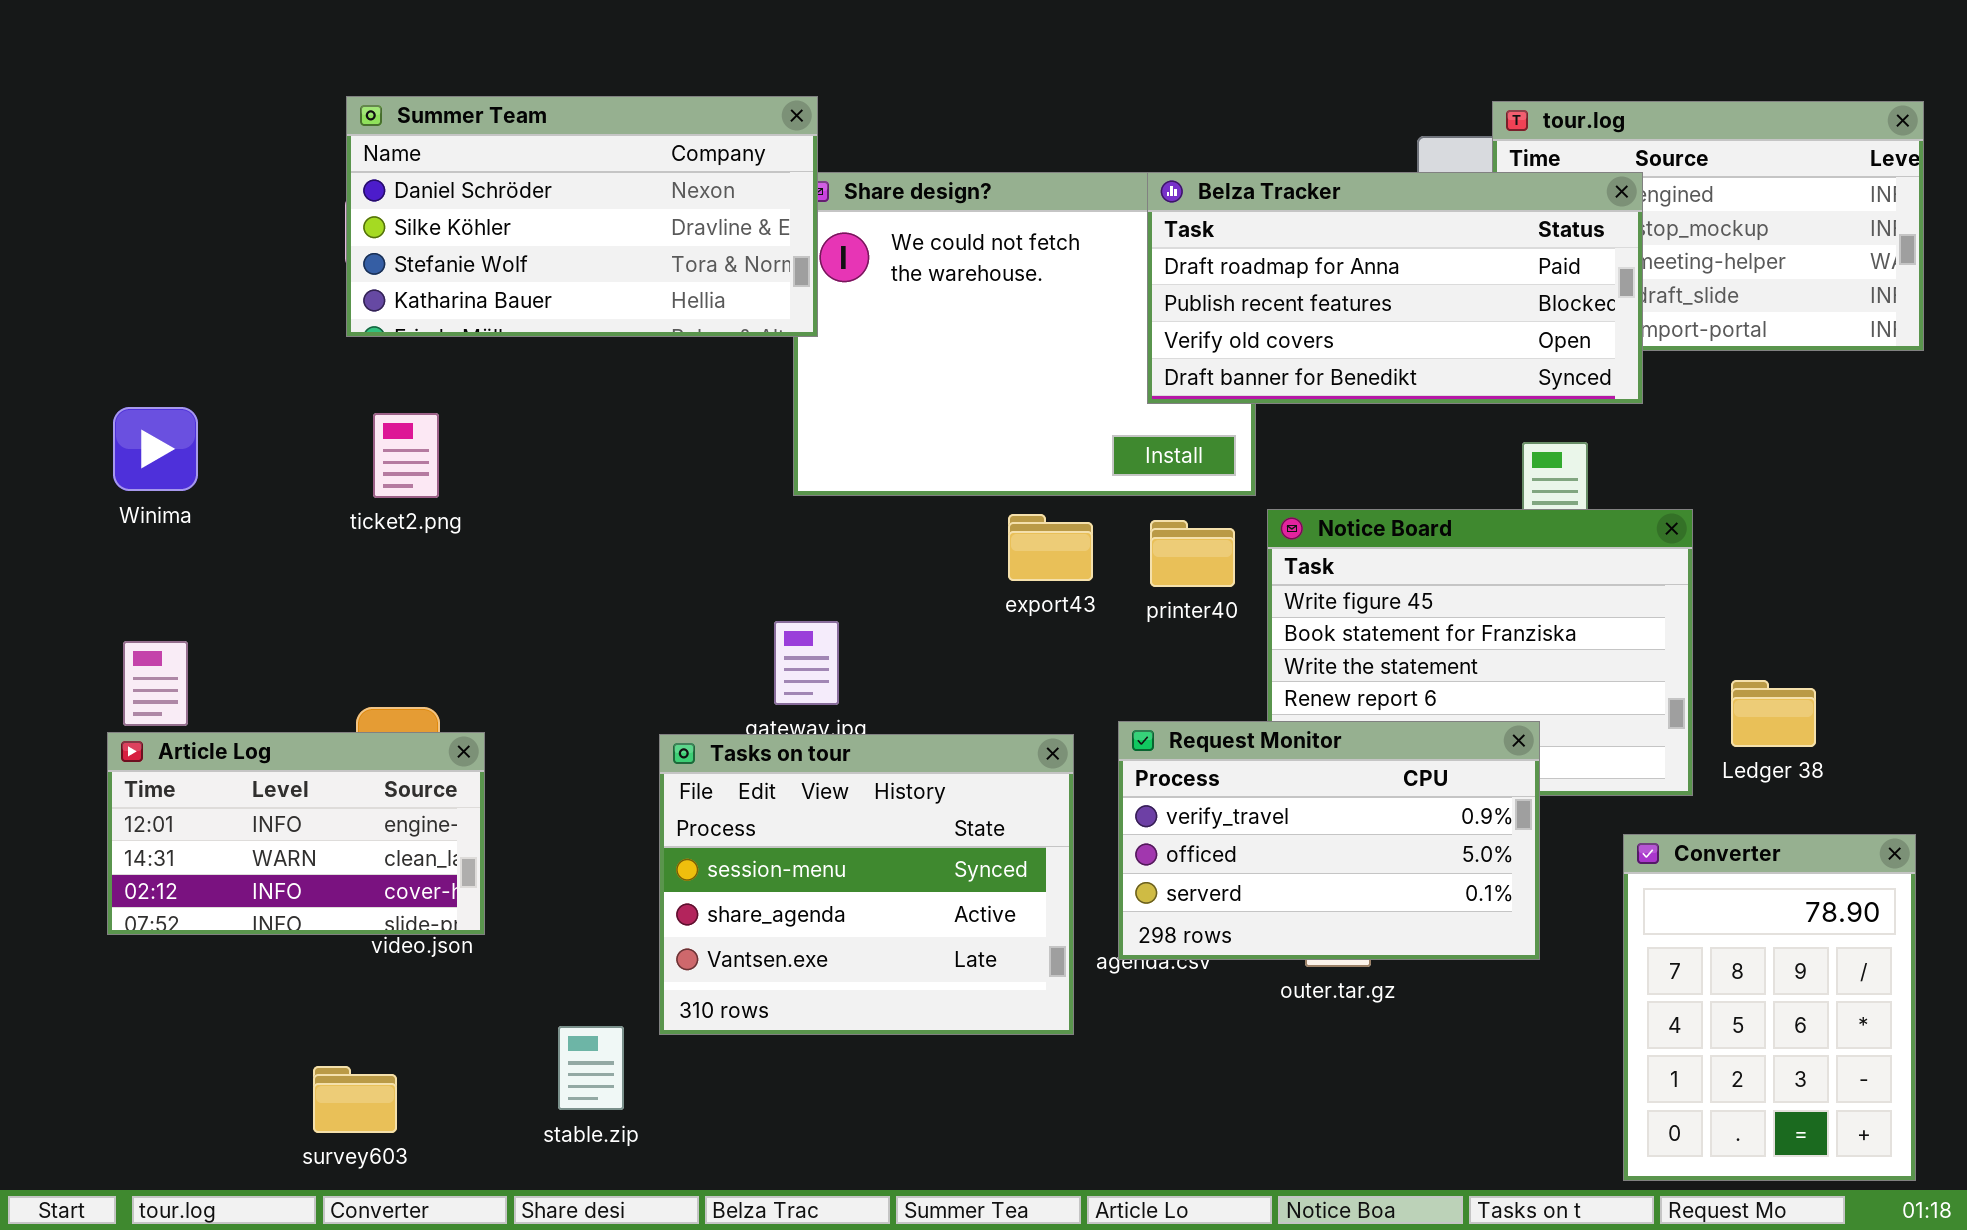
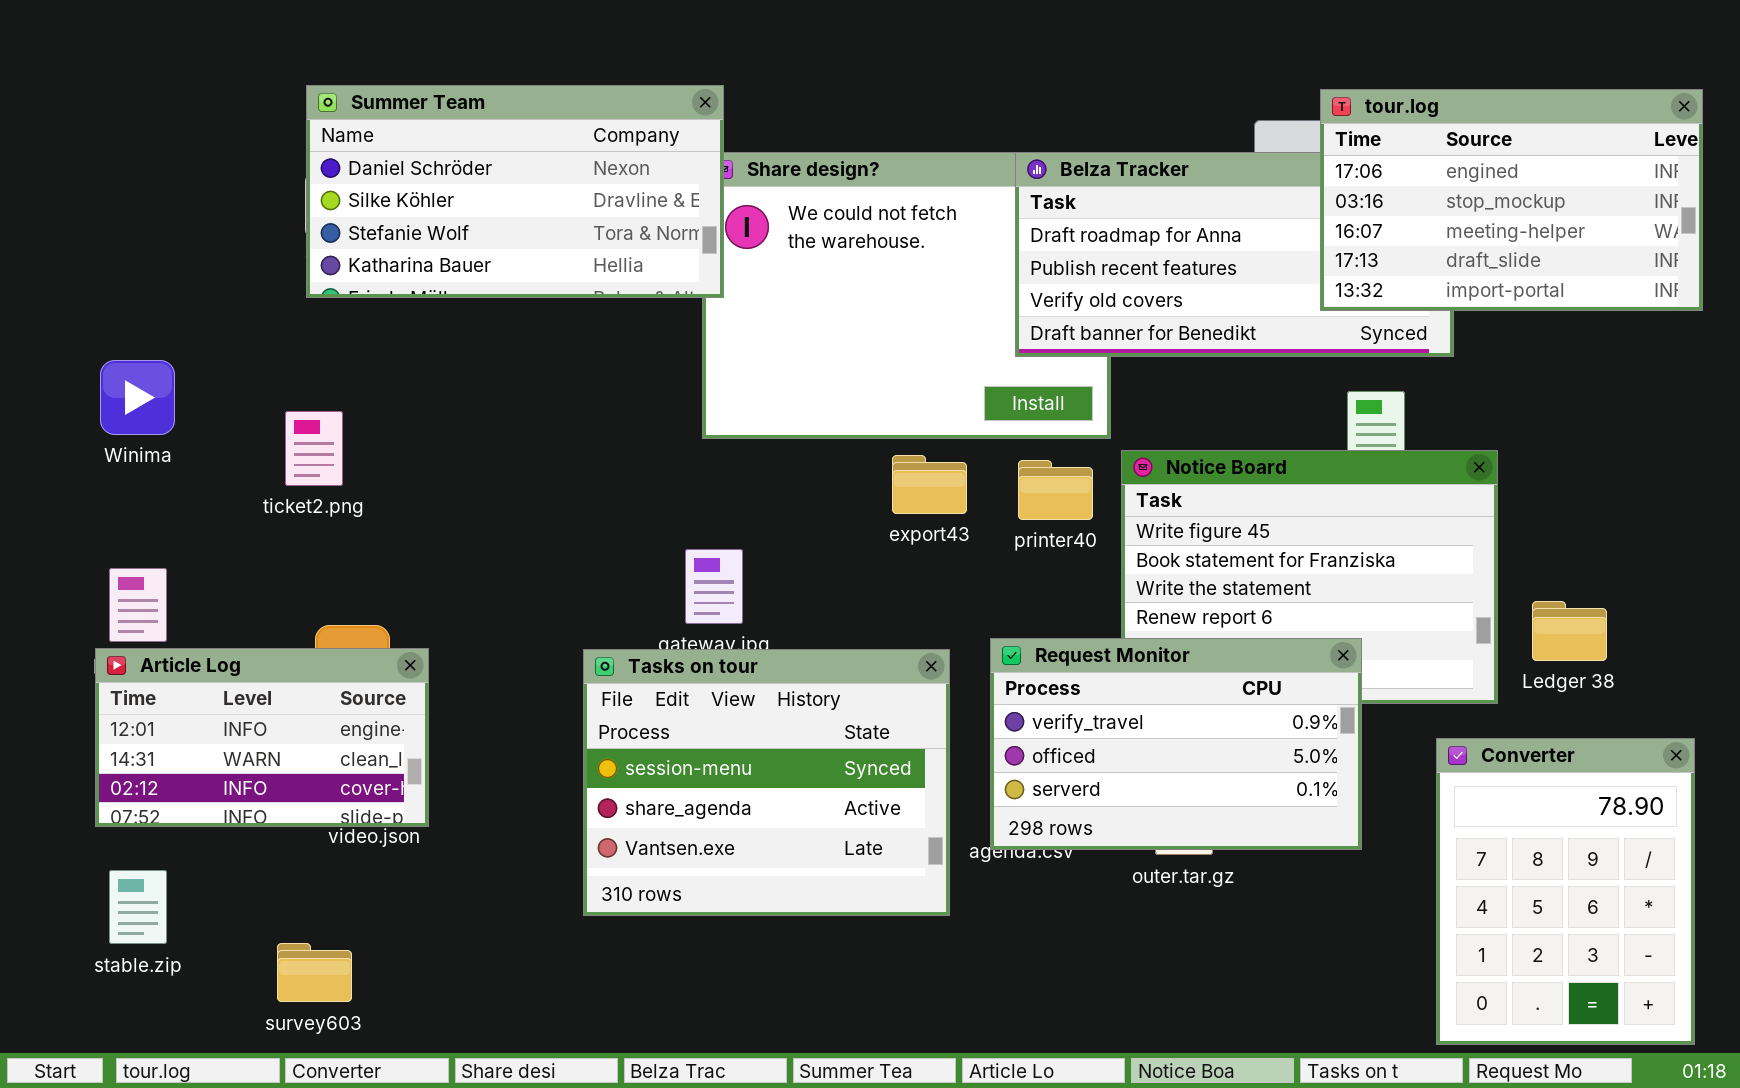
tour.log: [1492,101,1924,351] -> [1320,89,1703,311], raised
ticket2.png: [373,413,439,498] -> [285,411,343,486], moved
stable.zip: [558,1026,624,1110] -> [109,870,167,944], moved

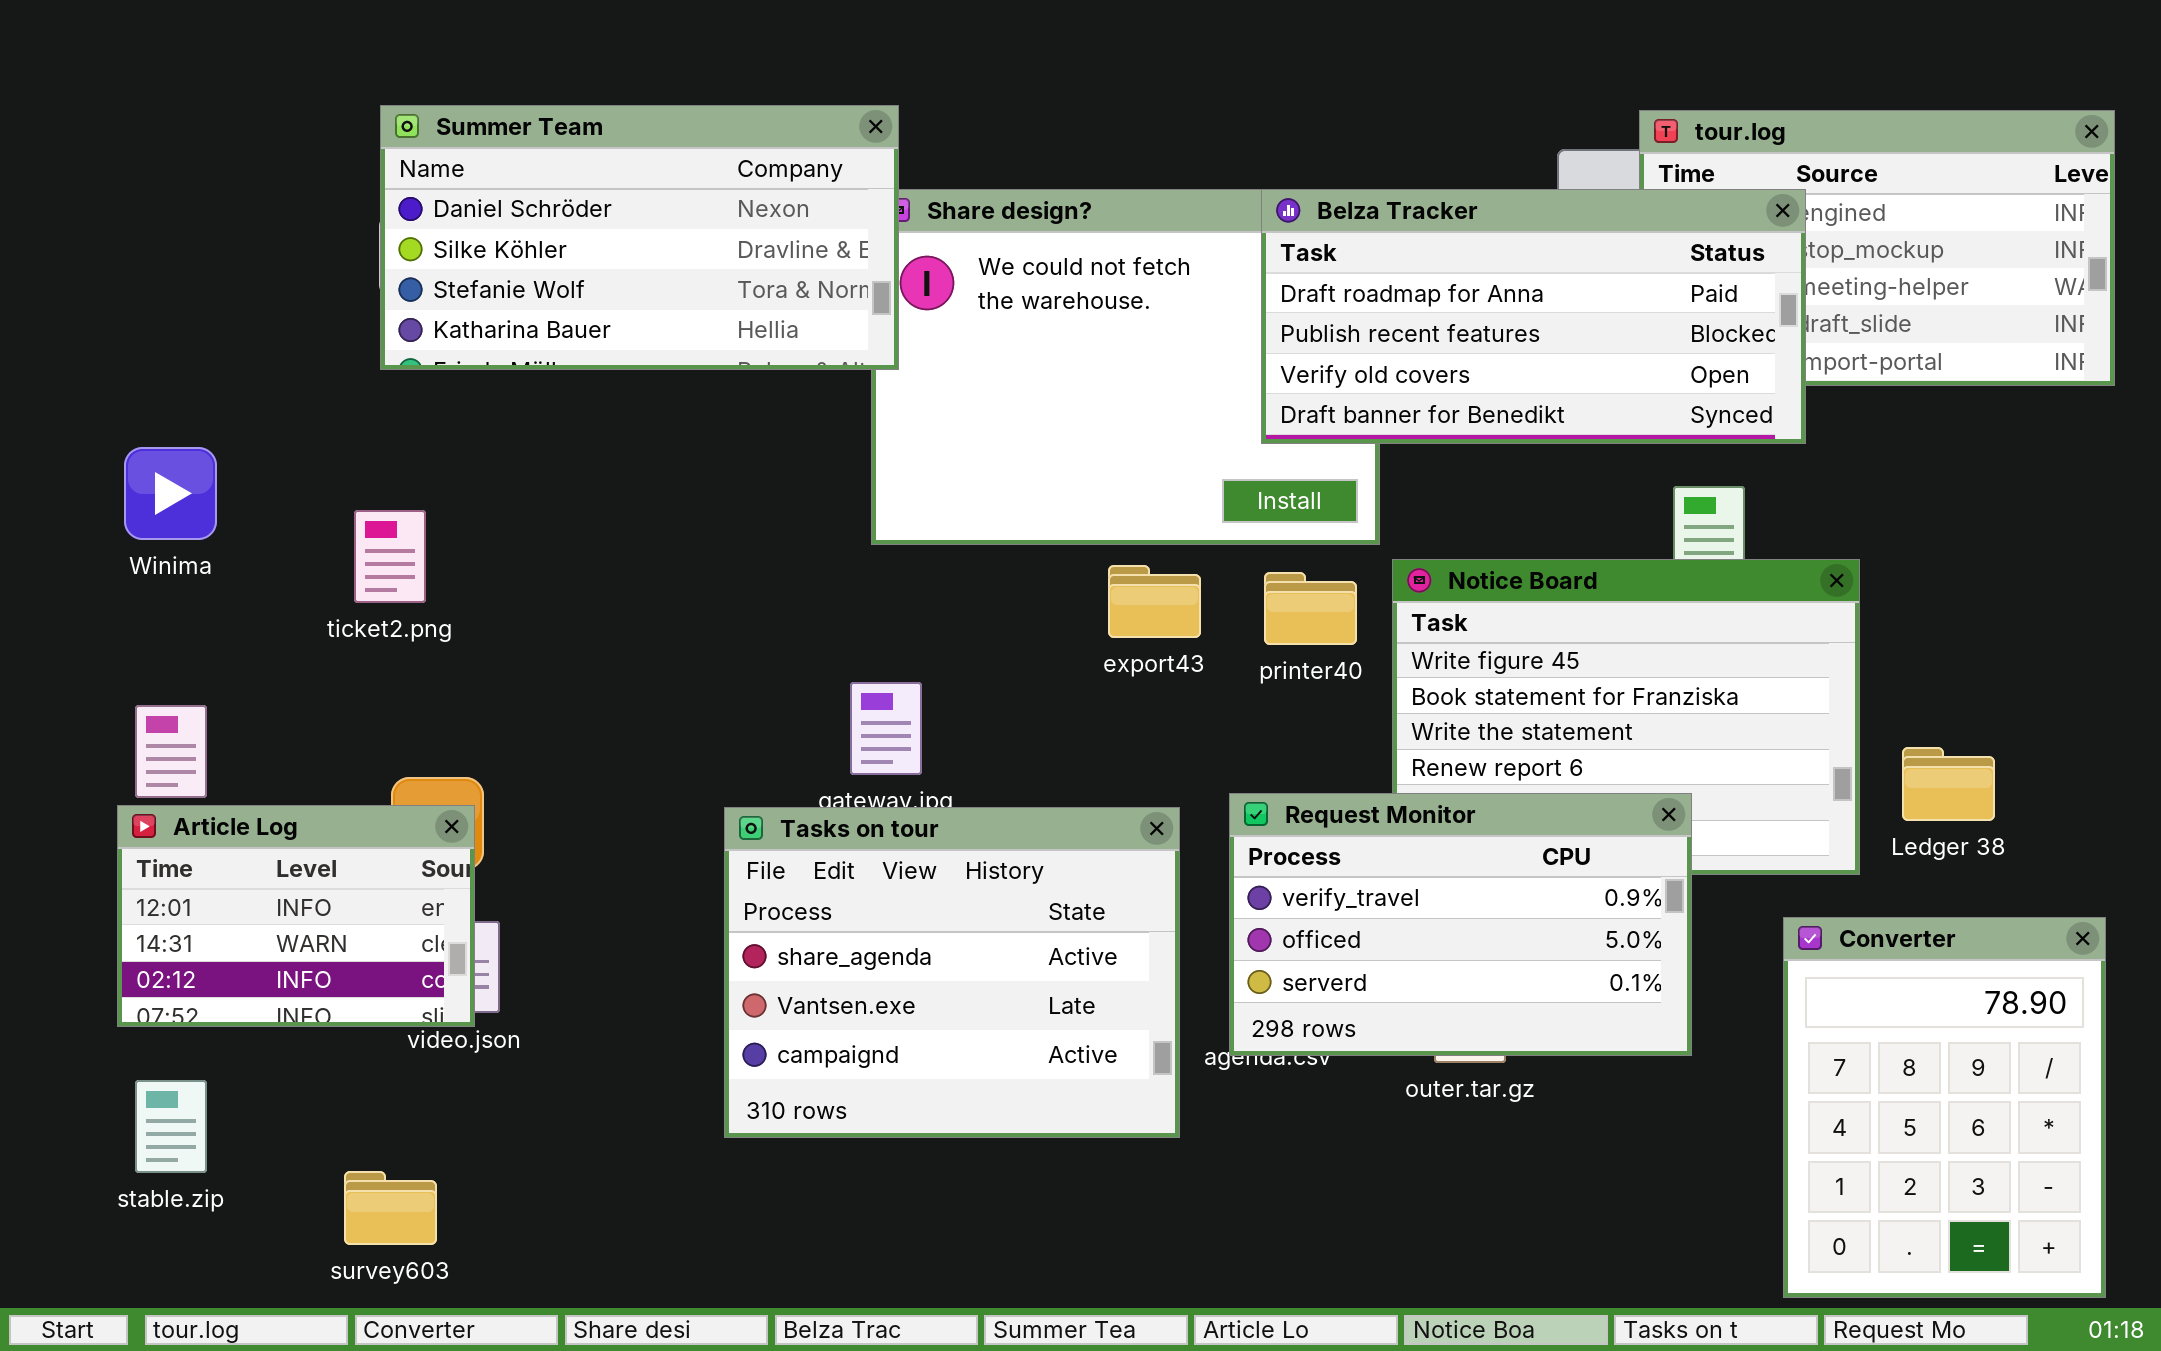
Belza Tracker: [1015,152,1454,357] -> [1261,189,1806,444], raised
Article Log: [95,648,429,827] -> [117,805,475,1027], resized
Tasks on tour: [583,649,950,916] -> [724,807,1180,1138], scrolled down 1 row

